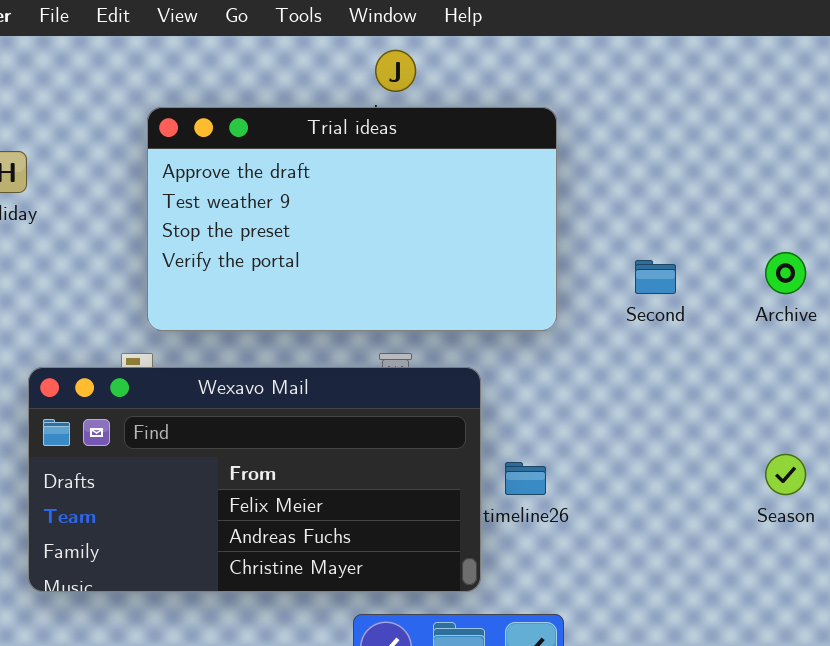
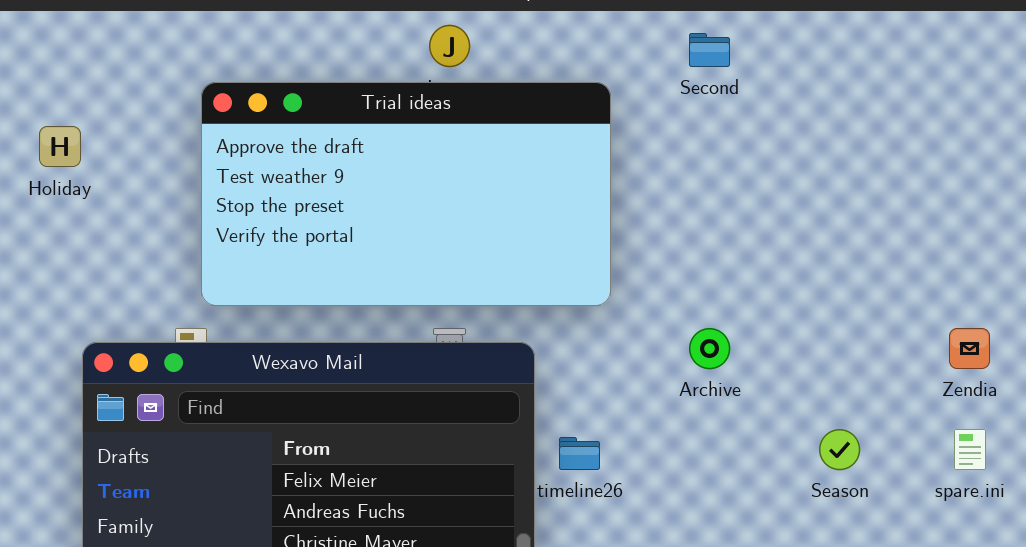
Archive: [765,252,806,294] -> [689,328,730,369], moved
Second: [635,260,676,294] -> [689,33,730,67], moved

